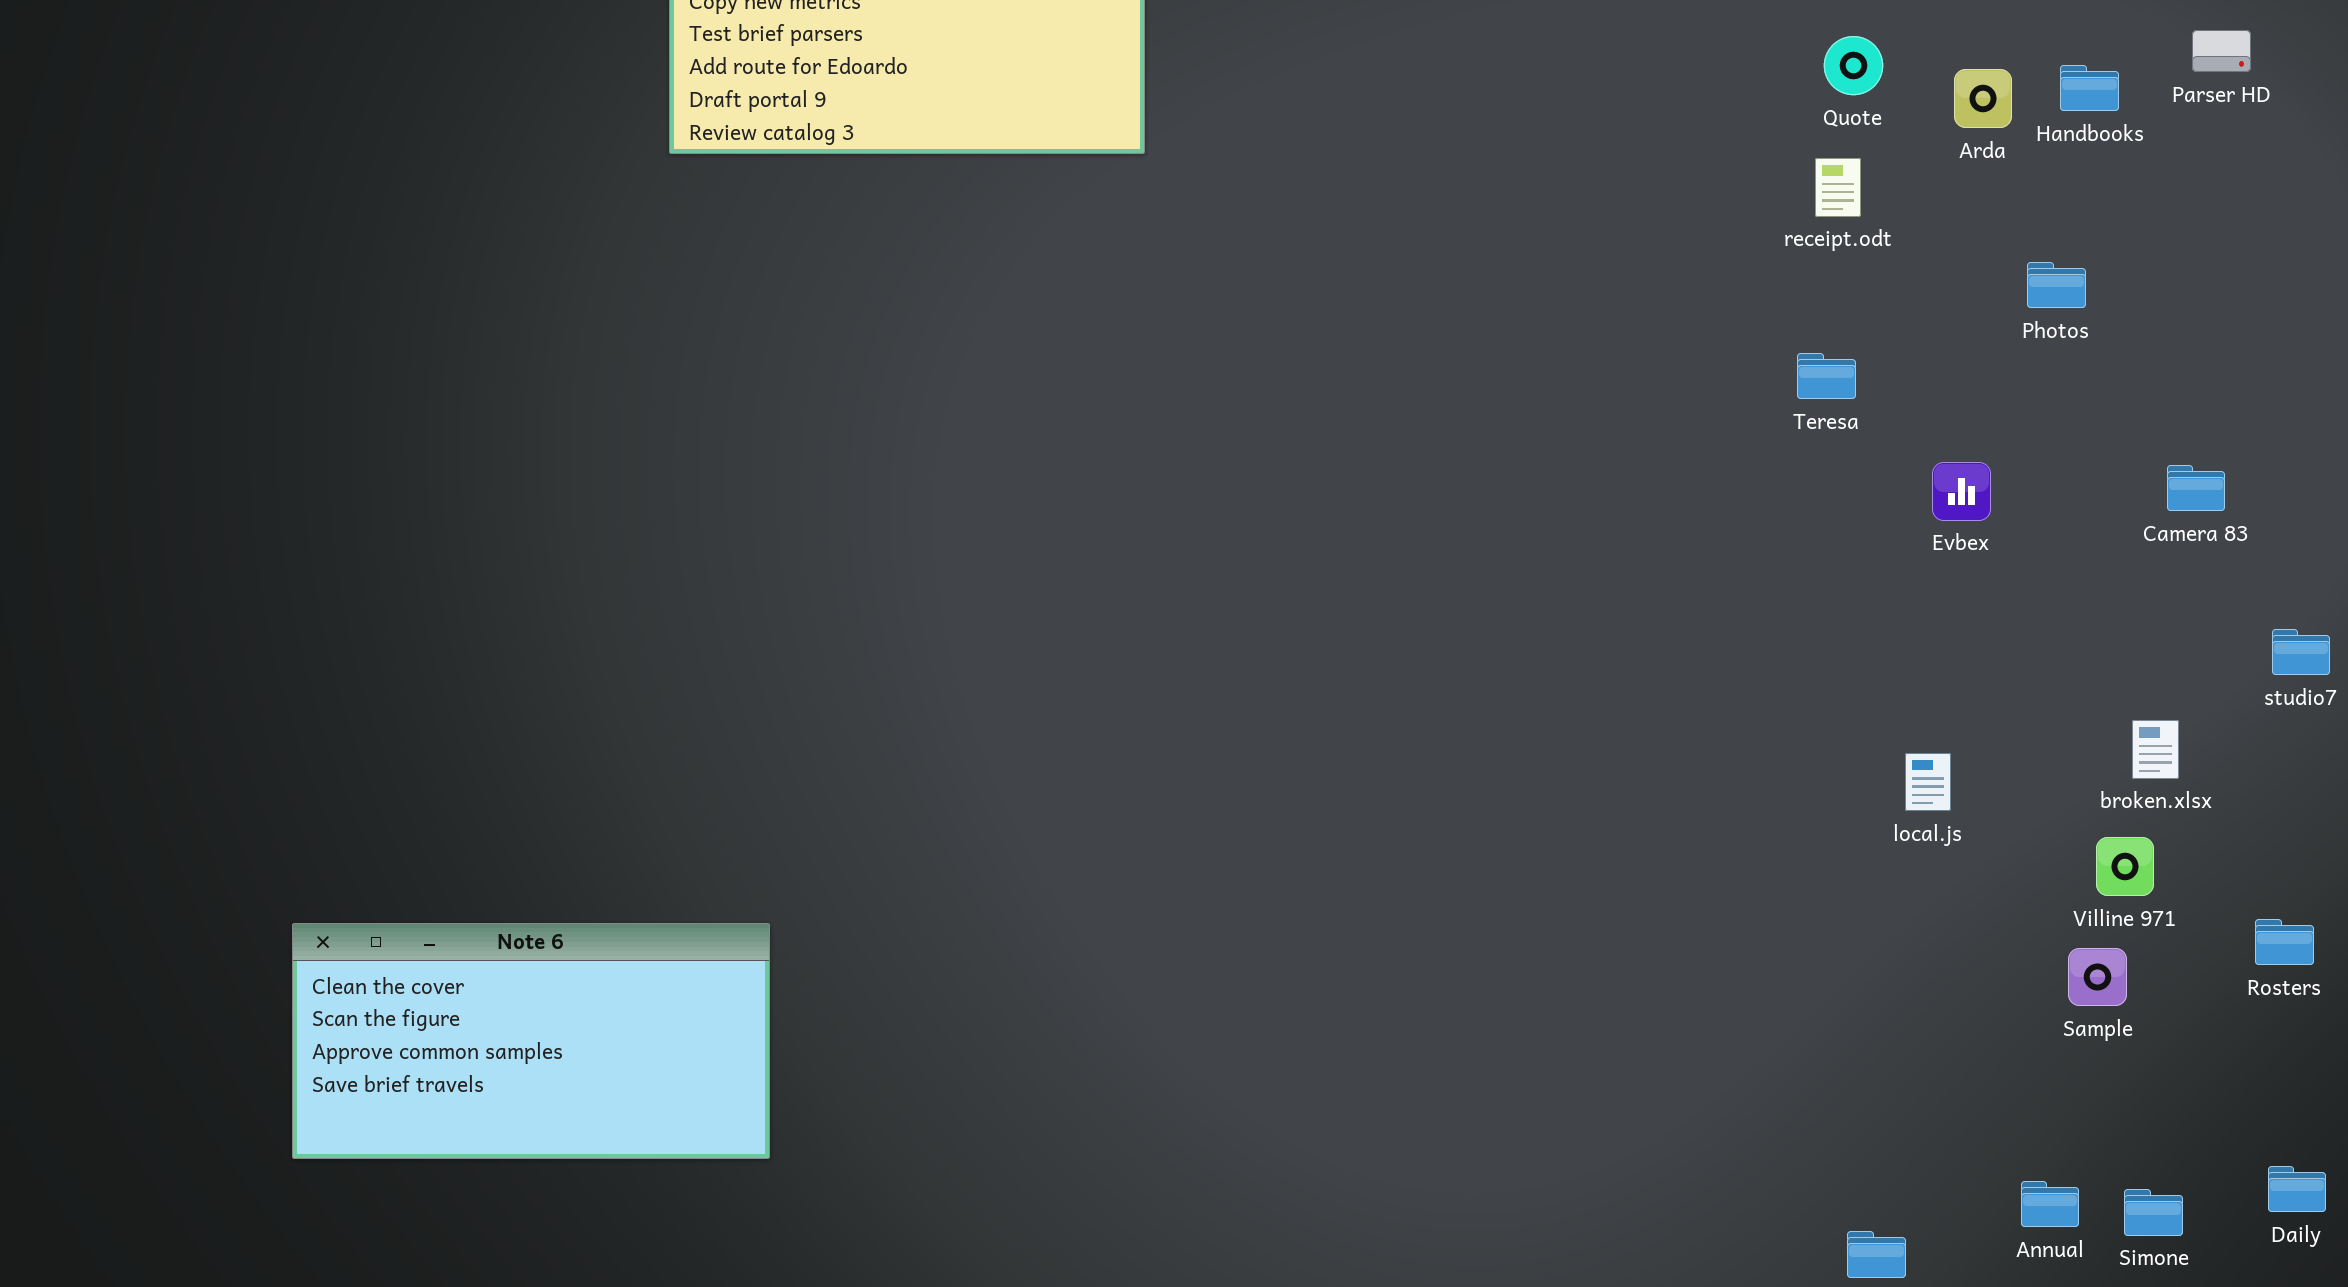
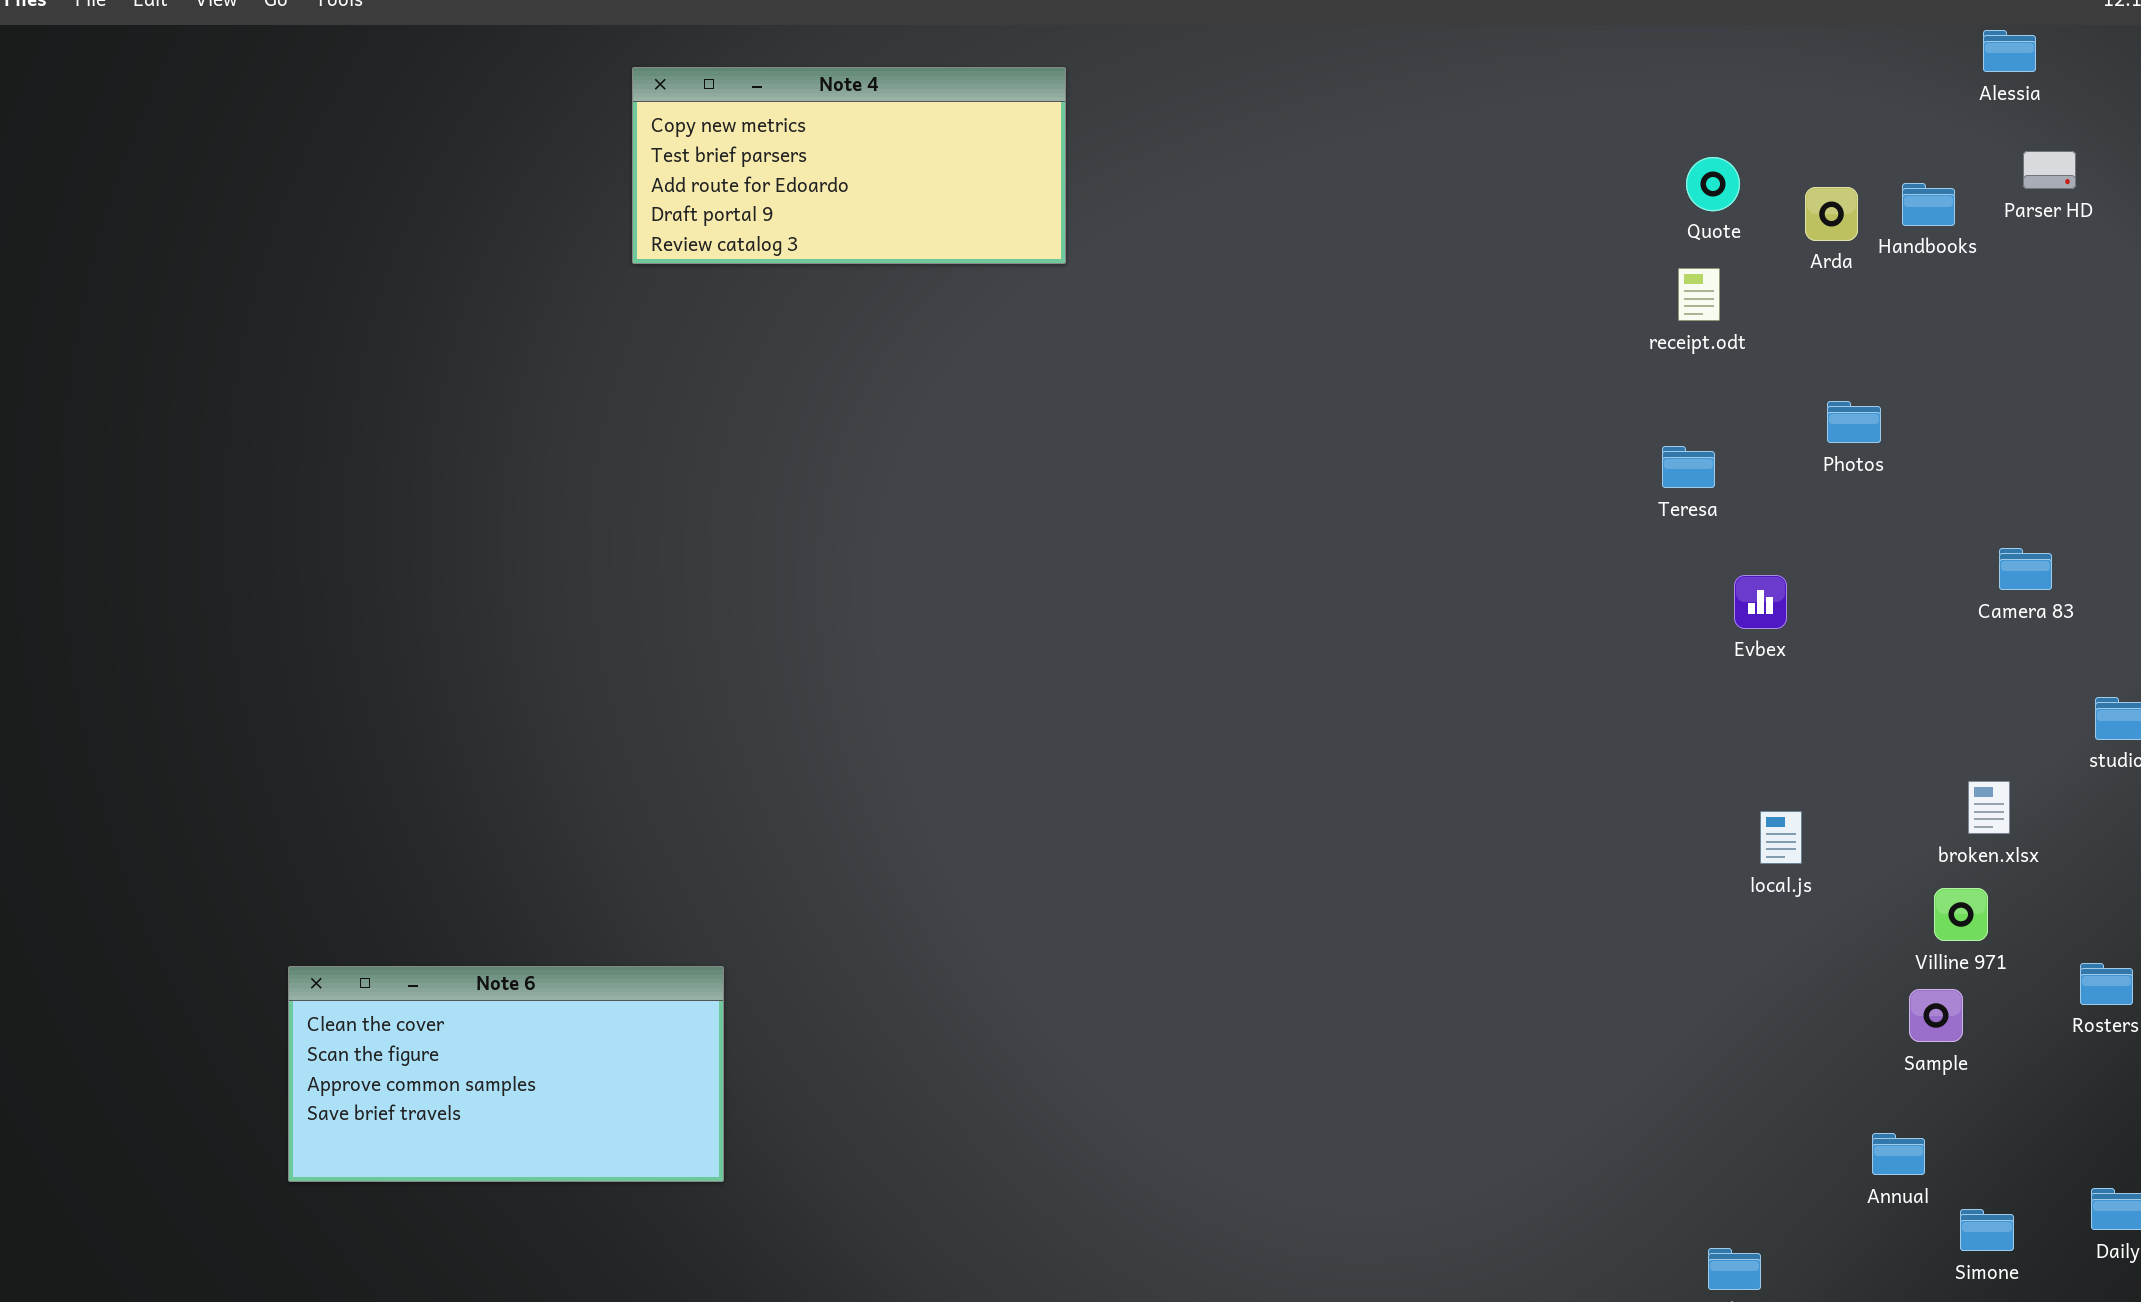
Photos: [2027,262,2086,308] -> [1827,401,1881,443], moved
Evbex: [1932,462,1991,521] -> [1734,575,1787,629], moved
Annual: [2021,1181,2079,1227] -> [1872,1133,1925,1175], moved

